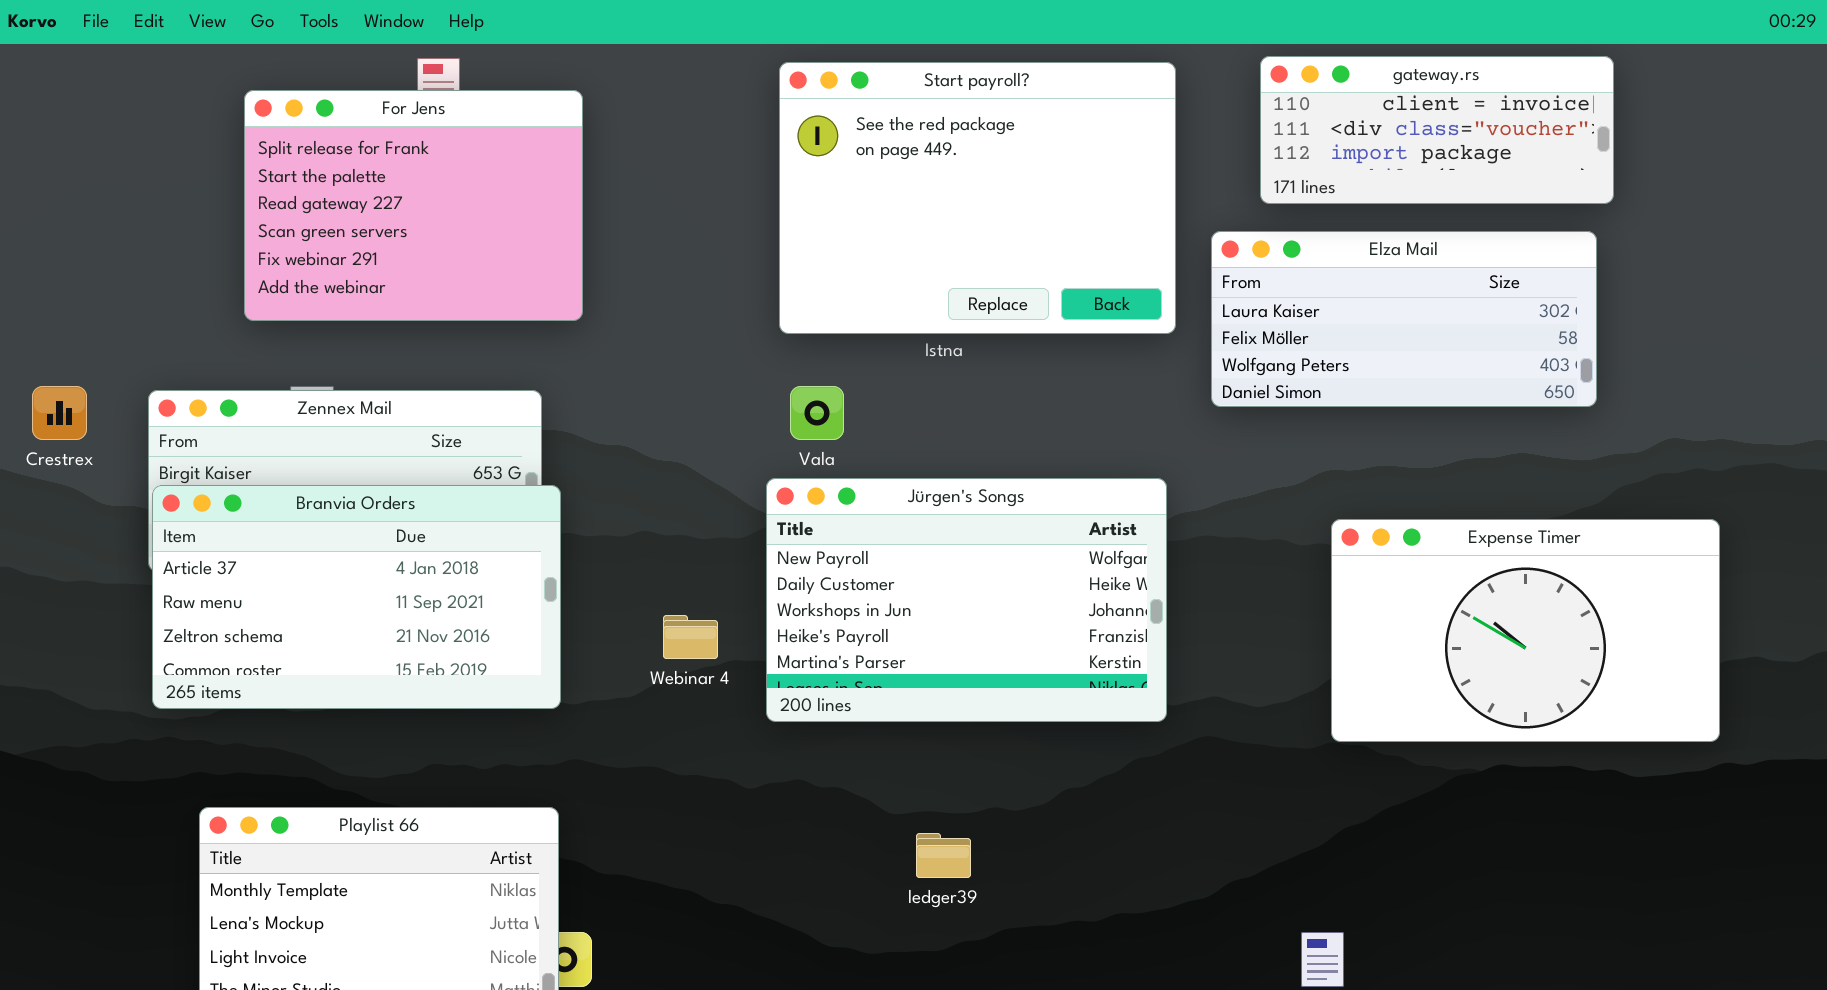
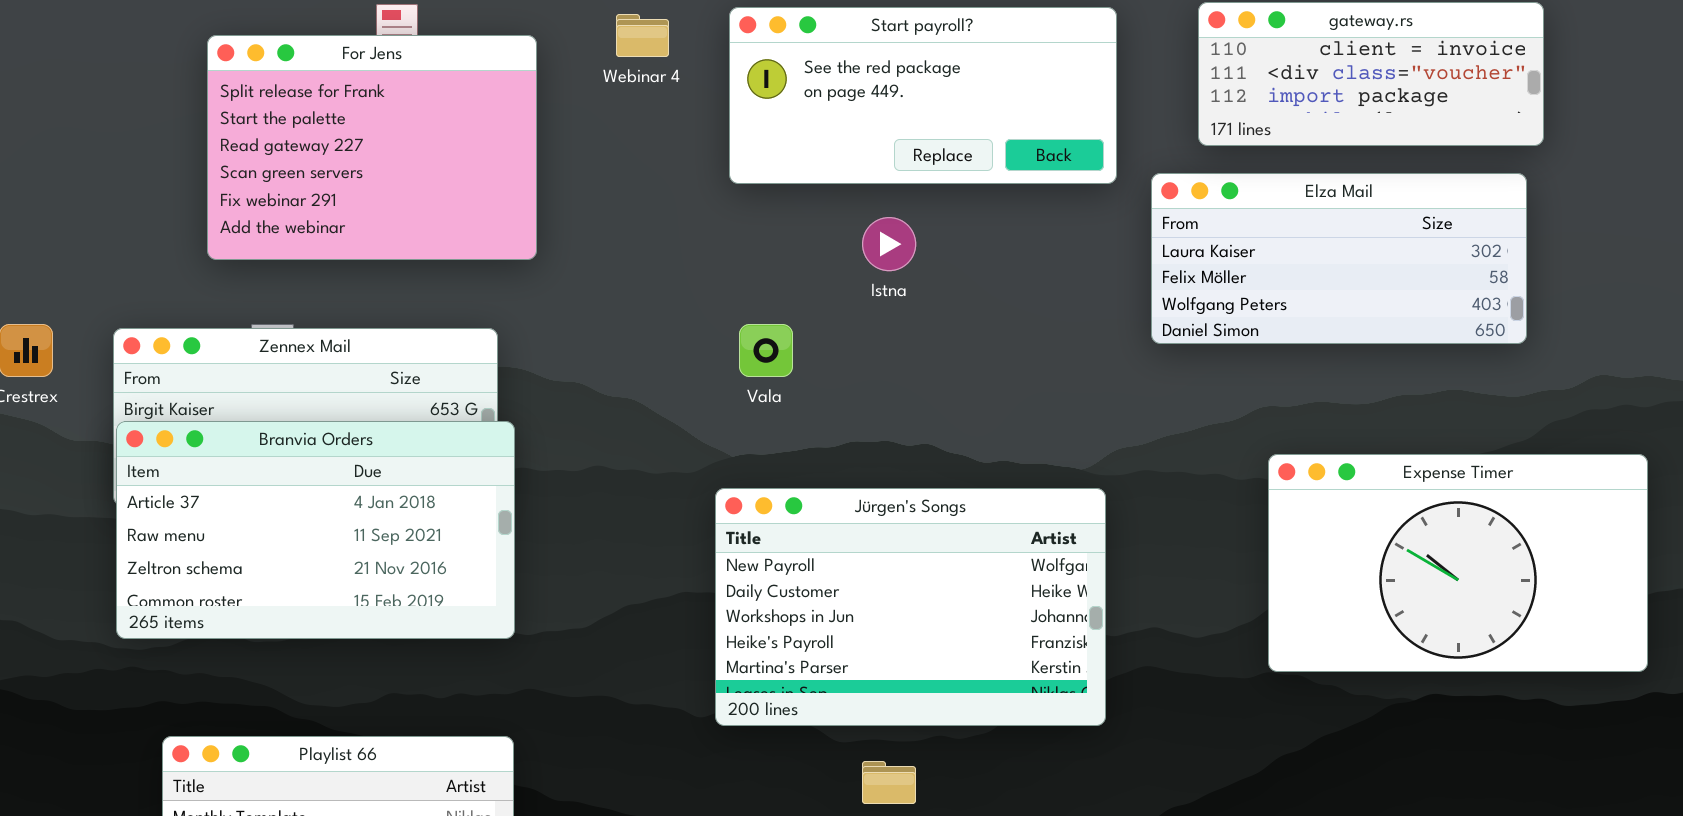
Start payroll?: [779,62,1176,334] -> [729,7,1117,184], resized
Jürgen's Songs: [766,478,1167,722] -> [715,488,1106,726], moved
Webinar 4: [663,615,718,659] -> [616,14,669,57], moved

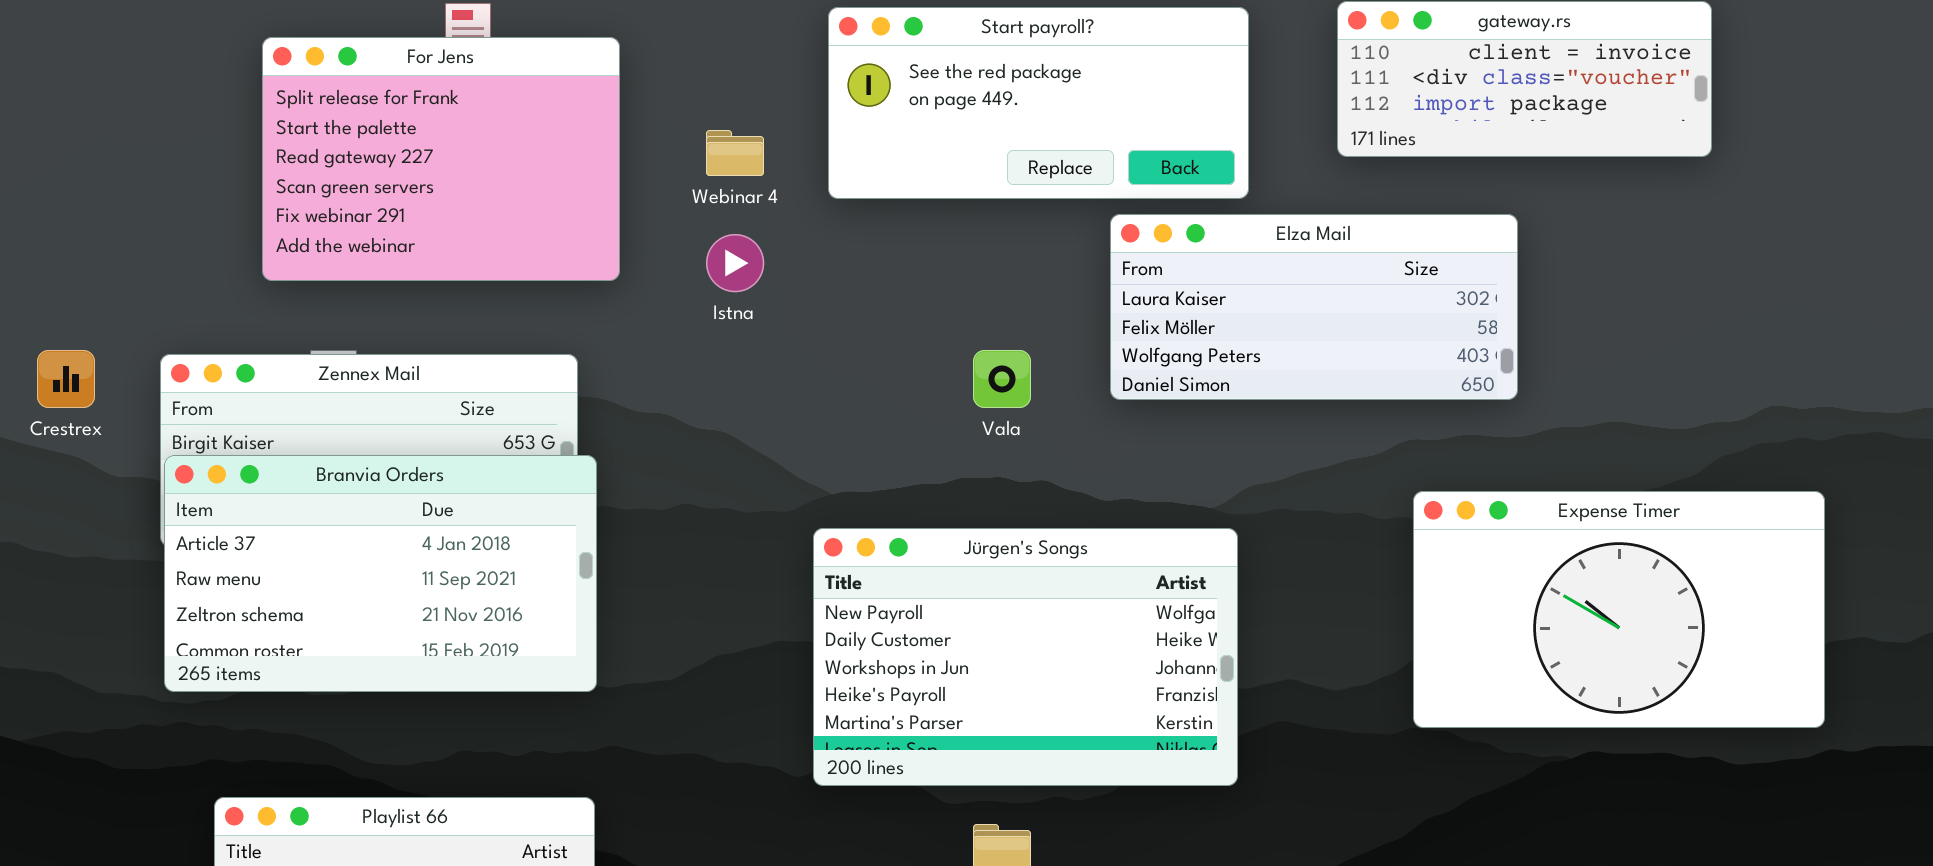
Webinar 4: [616,14,669,57] -> [706,130,764,176], moved
Elza Mail: [1151,173,1527,344] -> [1110,214,1518,400], moved
Istna: [862,217,916,271] -> [706,234,764,292], moved
Vala: [739,324,793,377] -> [973,350,1031,408], moved

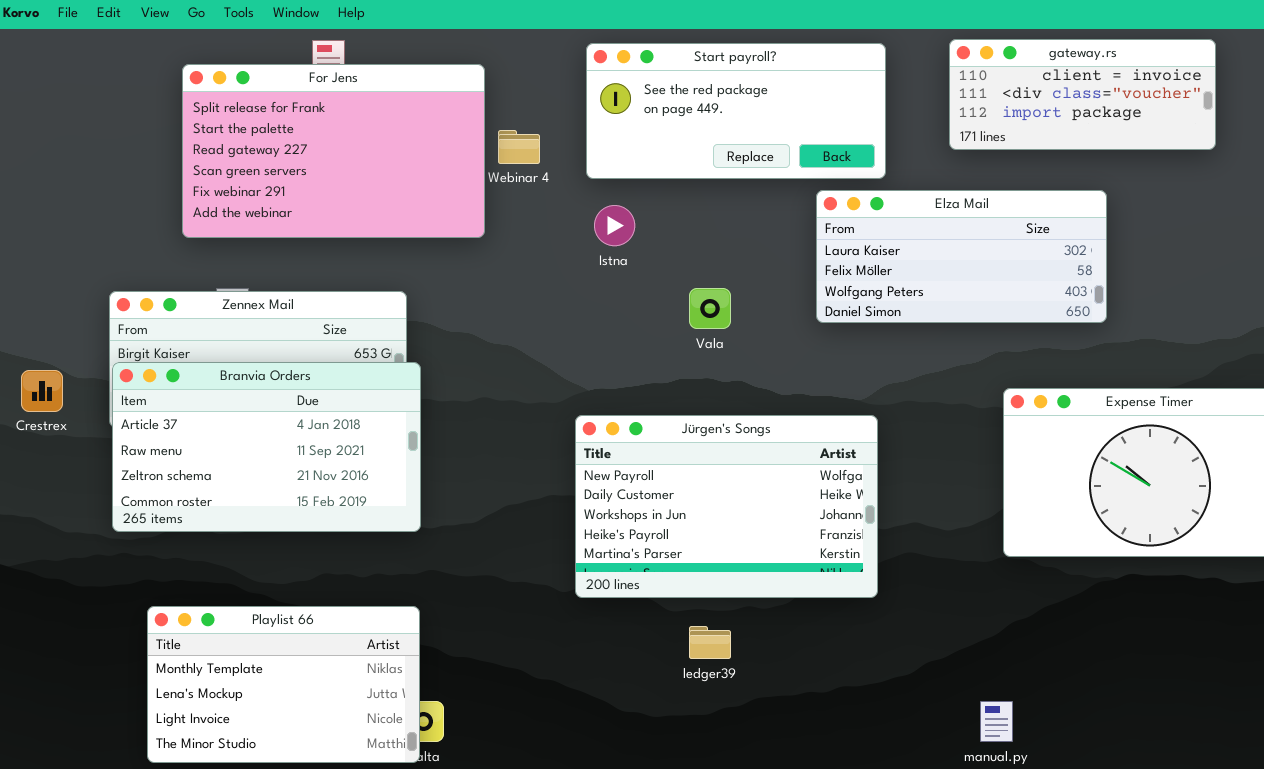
For Jens: [262,37,620,281] -> [182,64,485,238], resized
Elza Mail: [1110,214,1518,400] -> [816,190,1107,323], moved
Istna: [706,234,764,292] -> [594,205,635,246], moved
Crestrex: [37,350,95,408] -> [21,370,63,412], moved

